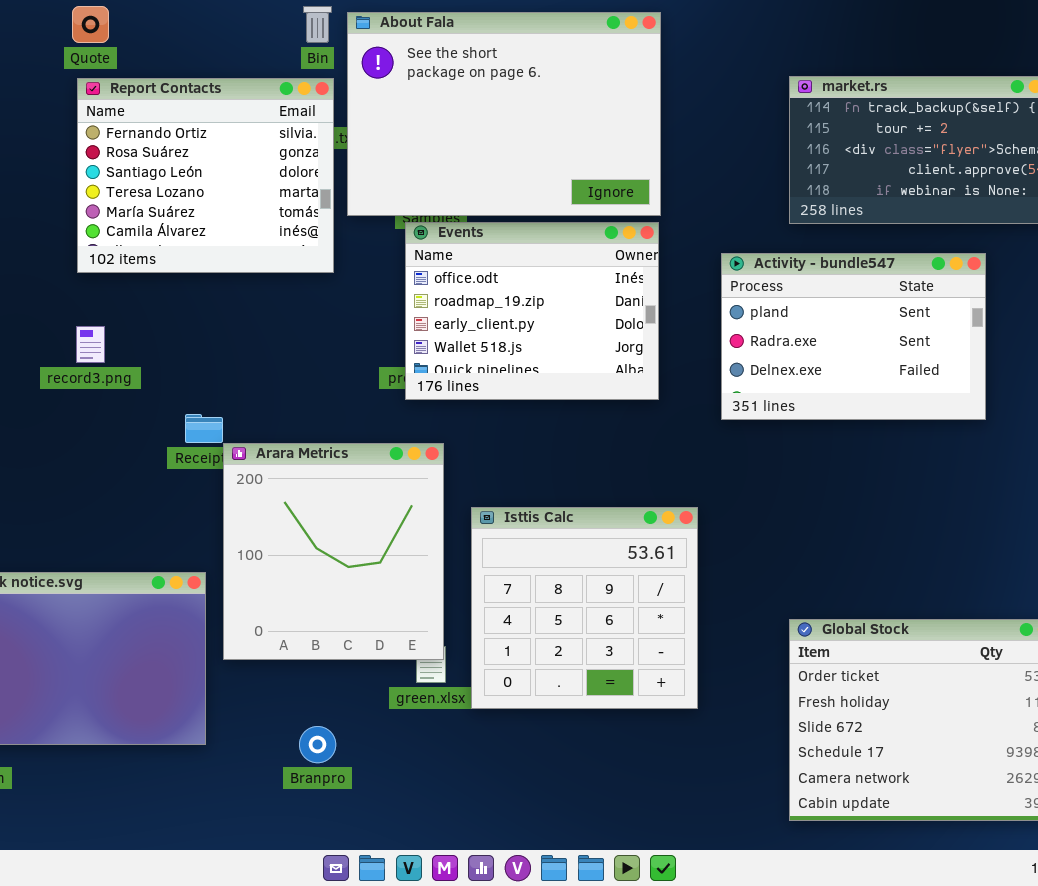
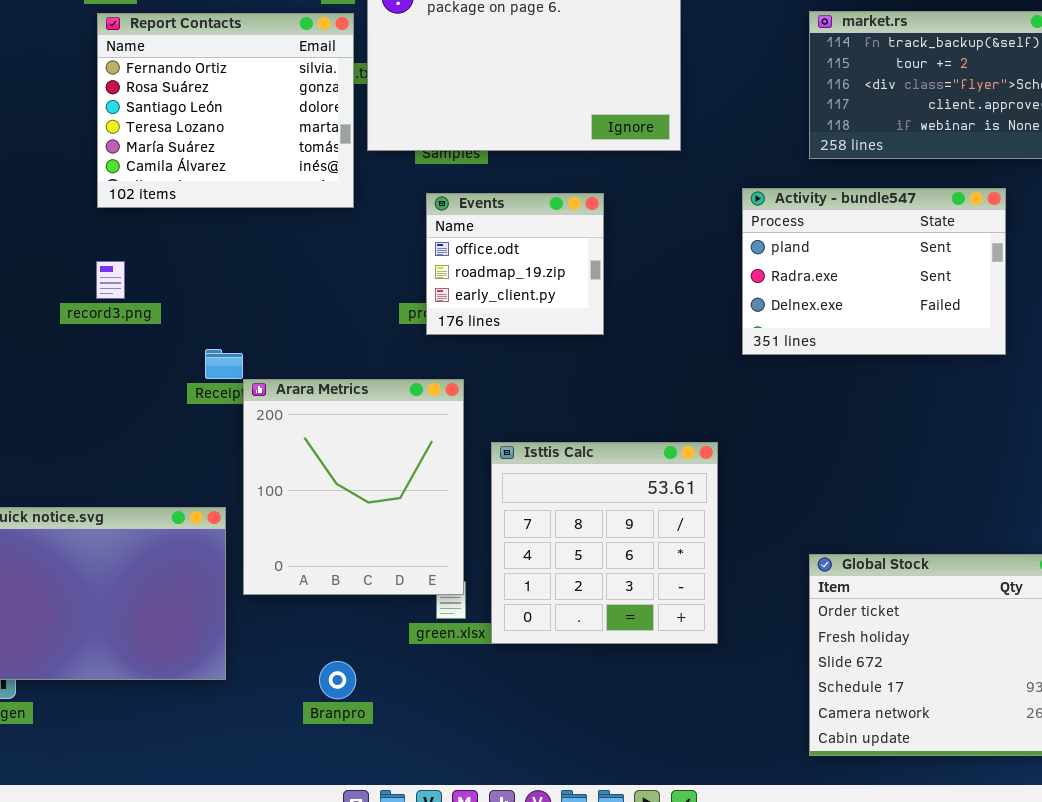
Events: [405,222,659,400] -> [426,193,604,335], resized

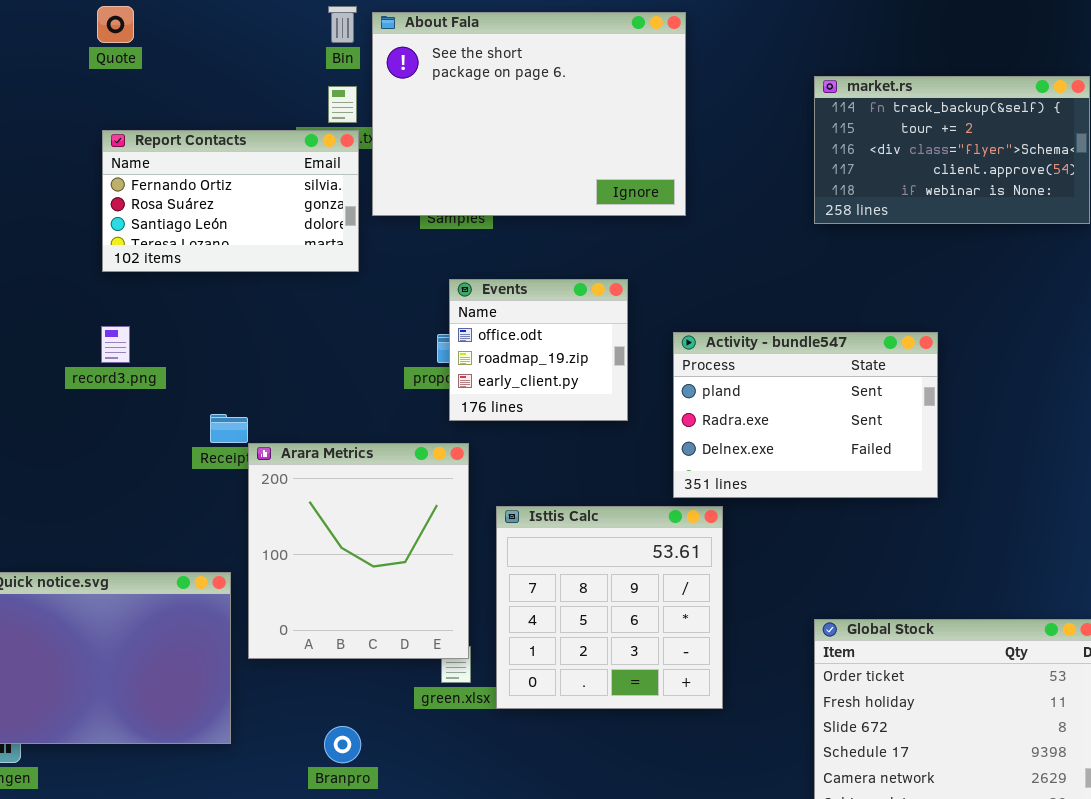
Report Contacts: [97,13,354,208] -> [102,130,359,272], resized
Activity - bundle547: [742,188,1006,355] -> [673,332,938,498], moved
Events: [426,193,604,335] -> [449,279,628,421], moved

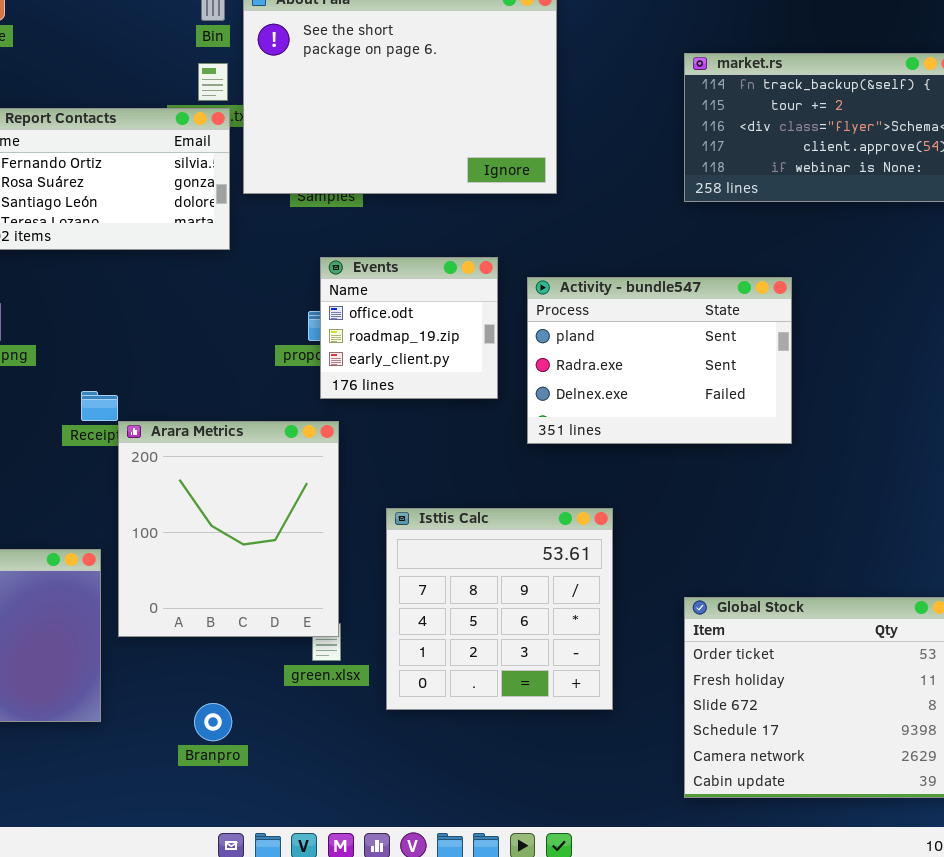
Activity - bundle547: [673,332,938,498] -> [527,277,792,444], moved
Isttis Calc: [496,506,723,709] -> [386,508,613,710], moved

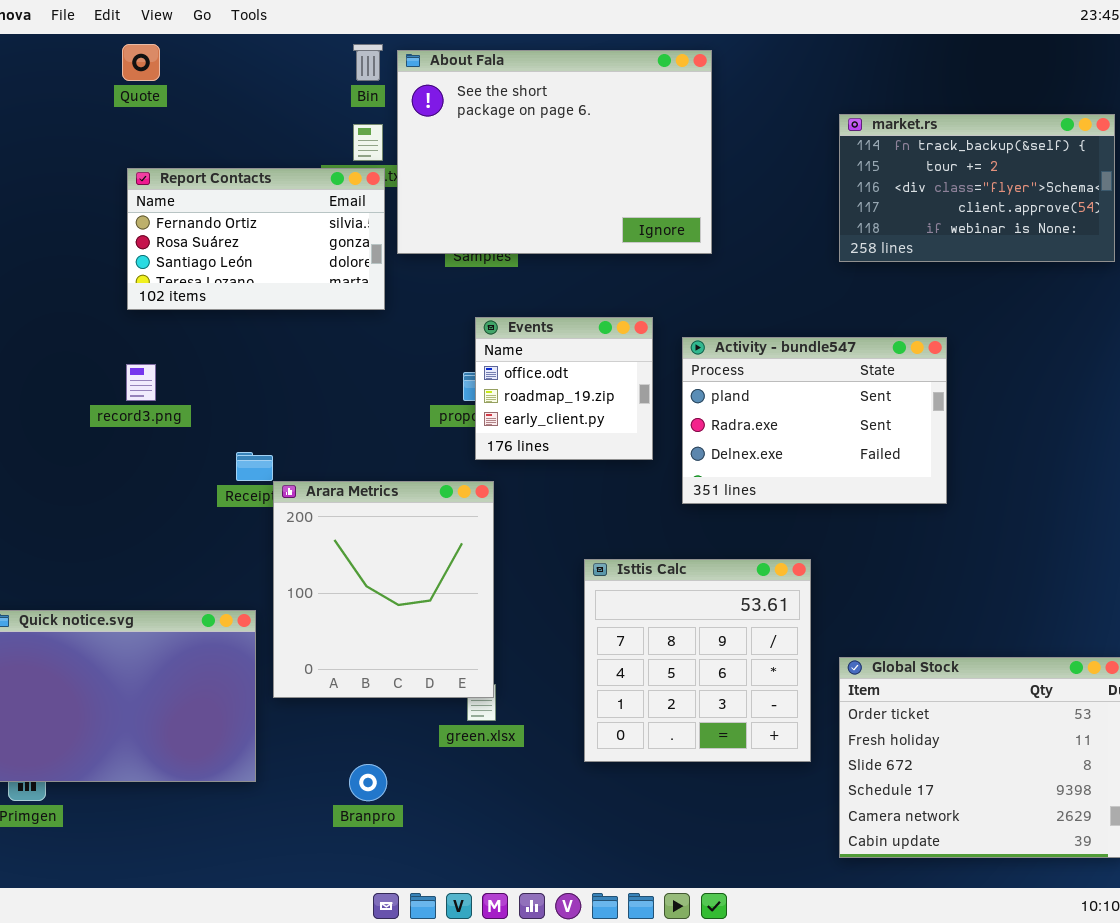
Isttis Calc: [386,508,613,710] -> [584,559,811,762], moved

